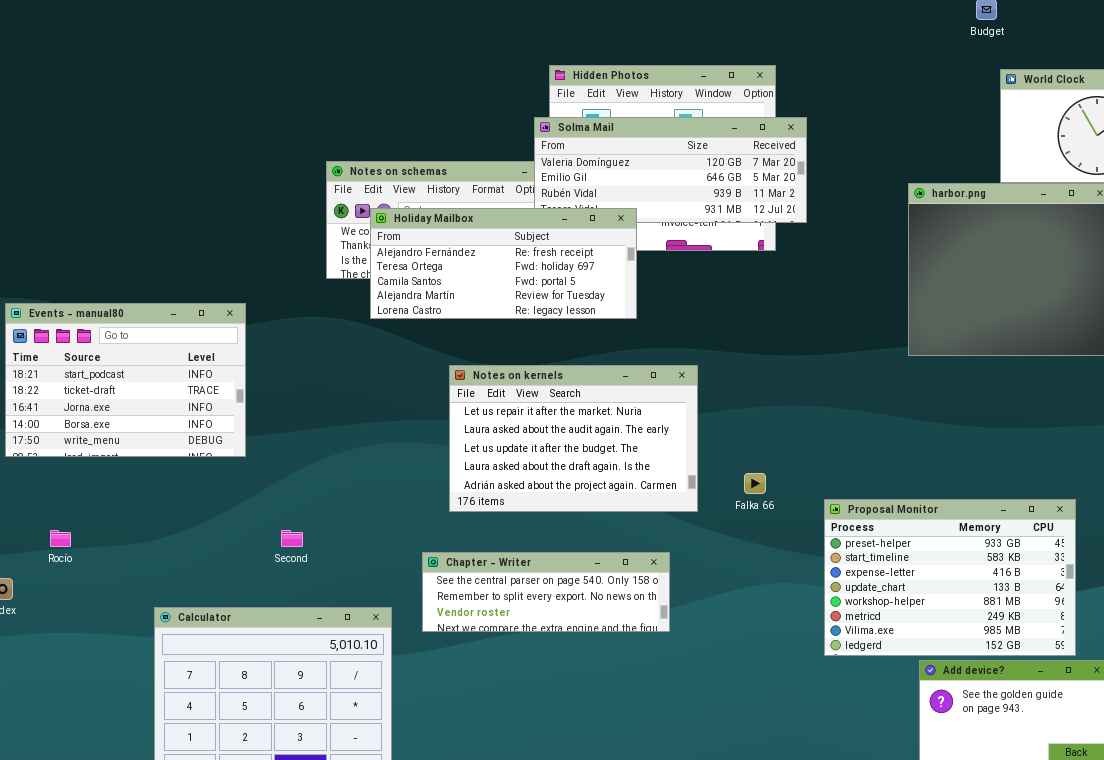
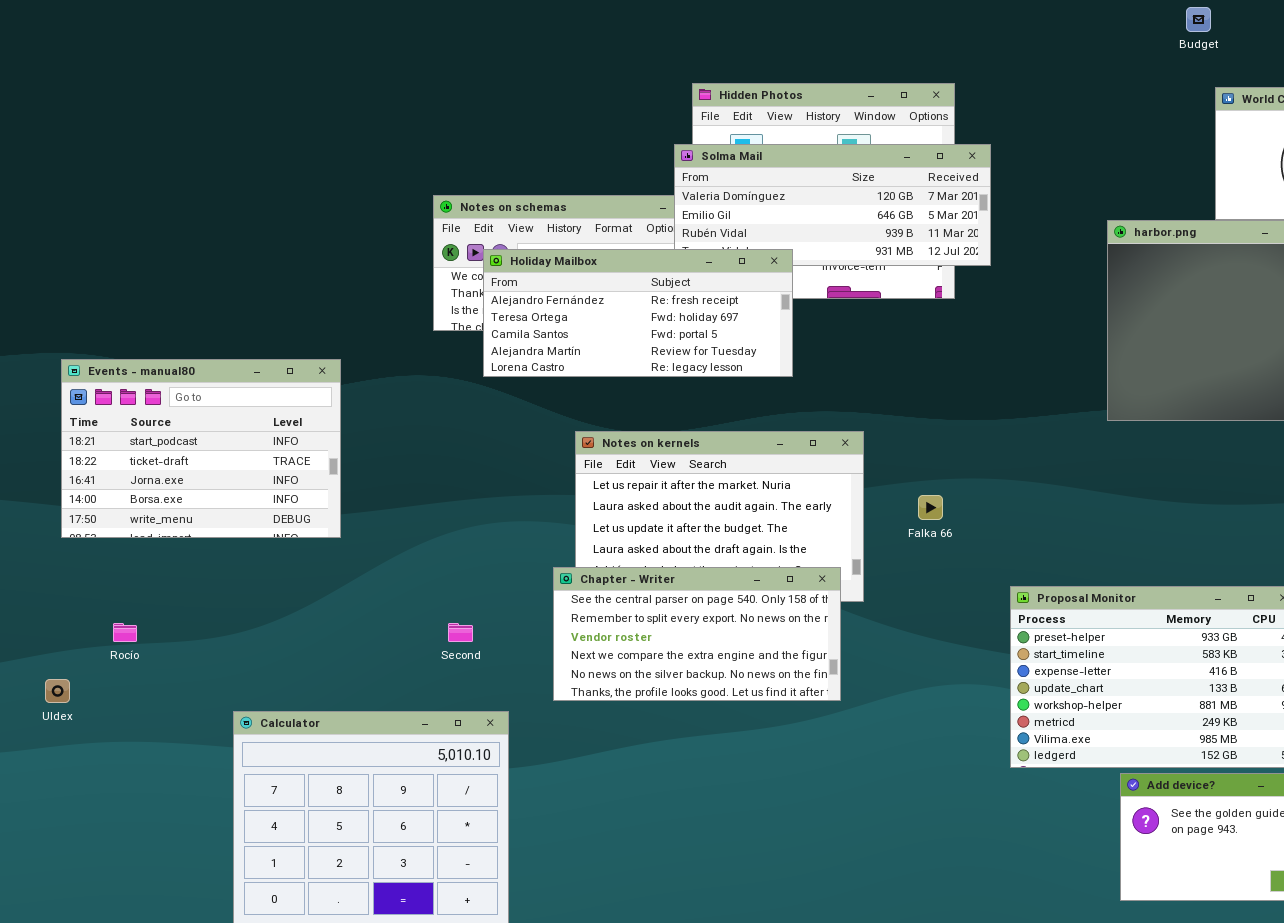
Falka 66: [744,473,766,494] -> [918,495,943,520], moved
Second: [281,530,303,547] -> [448,623,473,642], moved
Chapter - Writer: [422,552,670,632] -> [553,567,841,701], moved, resized

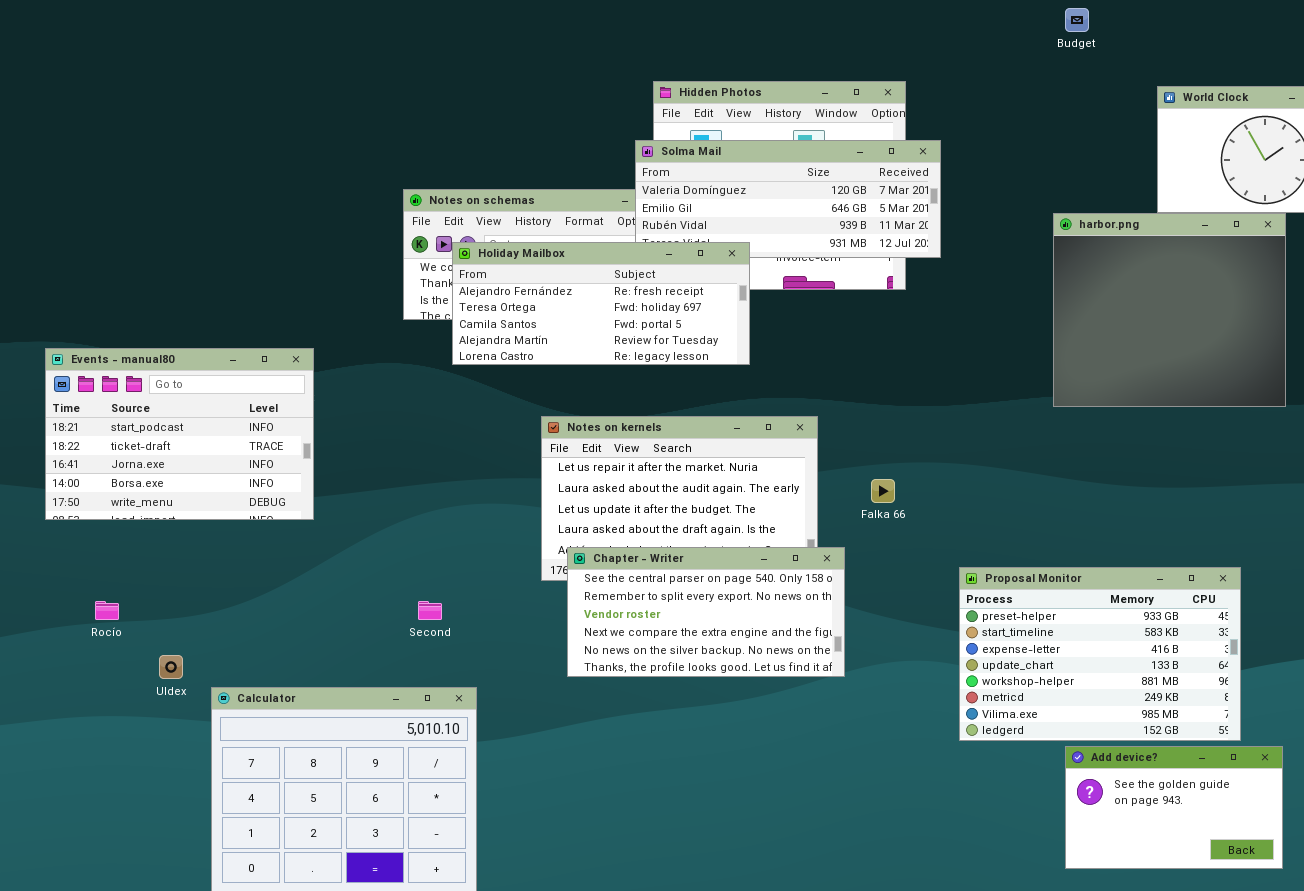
Budget: [1186,7,1211,32] -> [1065,8,1089,32], moved
Chapter - Writer: [553,567,841,701] -> [567,547,845,677], moved
Uldex: [45,679,70,703] -> [159,655,183,679], moved

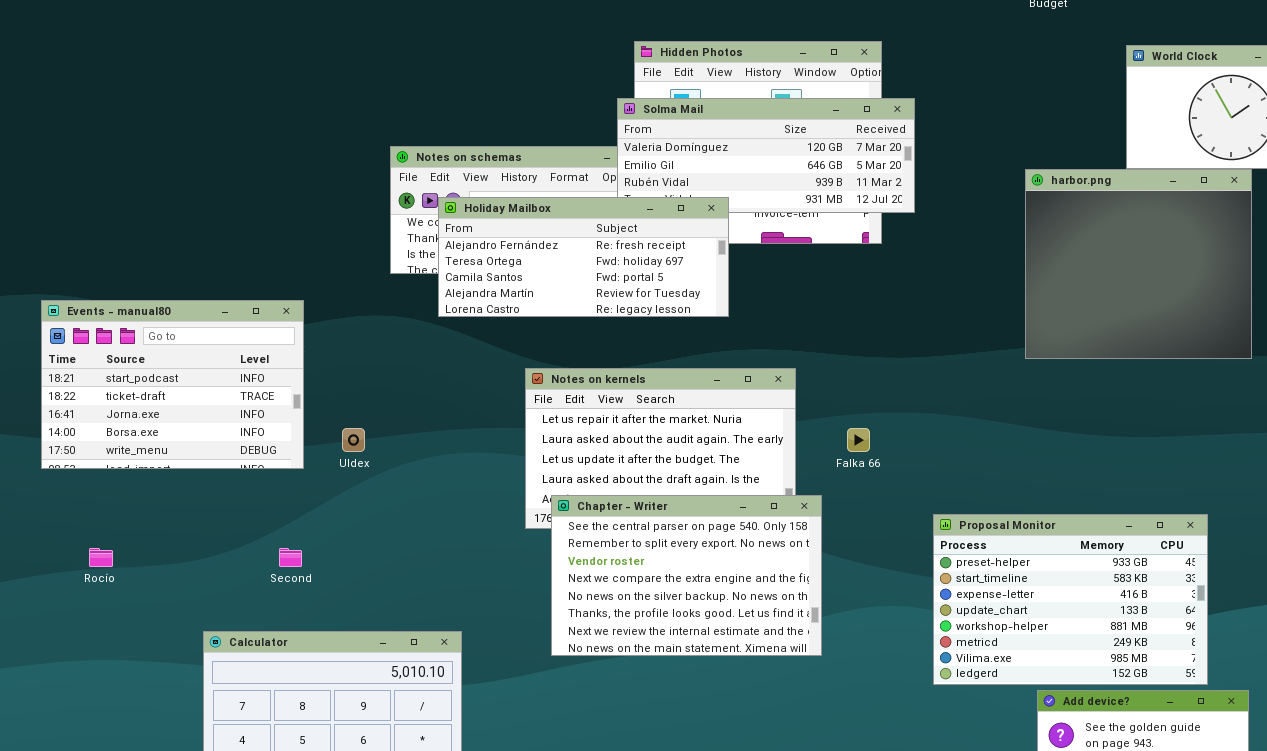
Chapter - Writer: [567,547,845,677] -> [551,495,822,656], resized
Second: [418,601,442,620] -> [279,548,302,567], moved
Uldex: [159,655,183,679] -> [342,428,365,452], moved

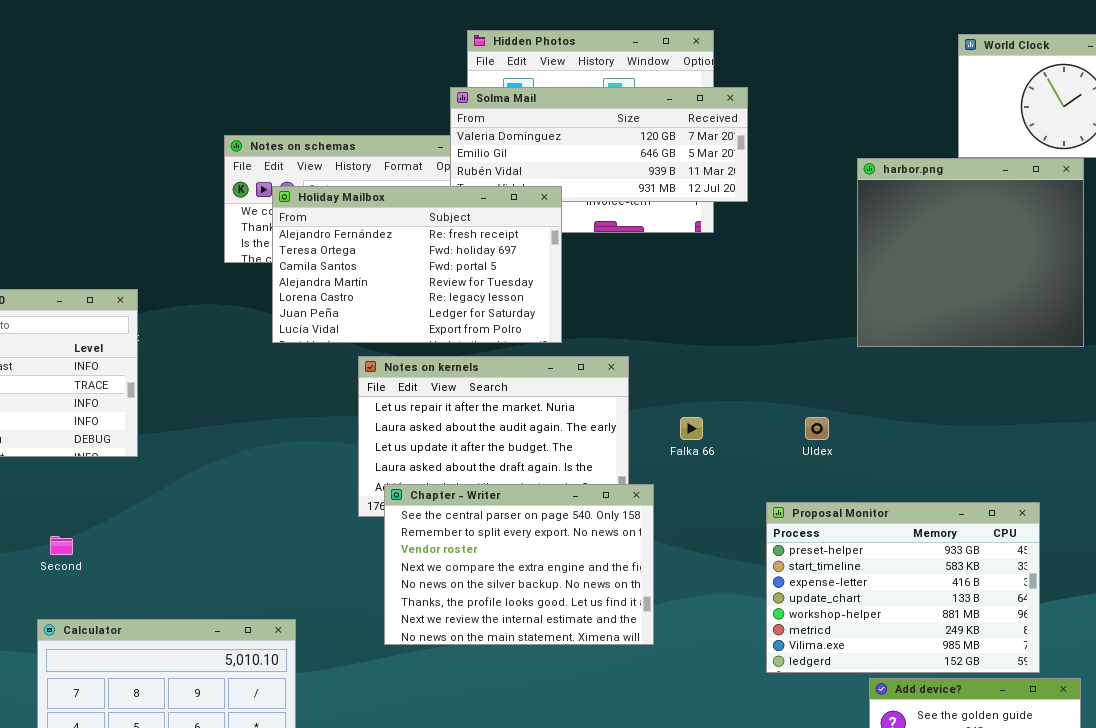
Holiday Mailbox: [438,197,729,317] -> [272,186,562,343], resized
Uldex: [342,428,365,452] -> [805,417,829,440], moved
Second: [279,548,302,567] -> [50,536,73,555], moved

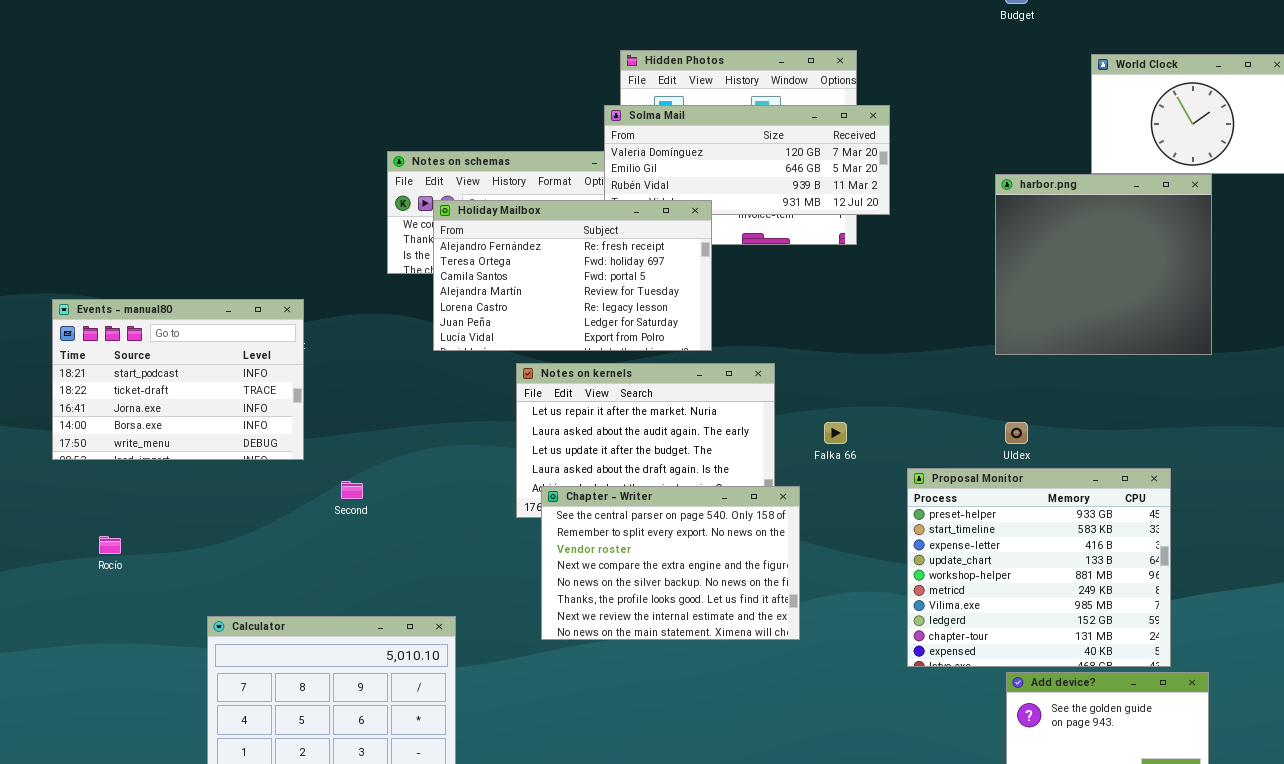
Uldex: [805,417,829,440] -> [1005,422,1028,444], moved
Proposal Monitor: [766,502,1040,673] -> [907,468,1171,667], resized
Second: [50,536,73,555] -> [341,481,363,499], moved

